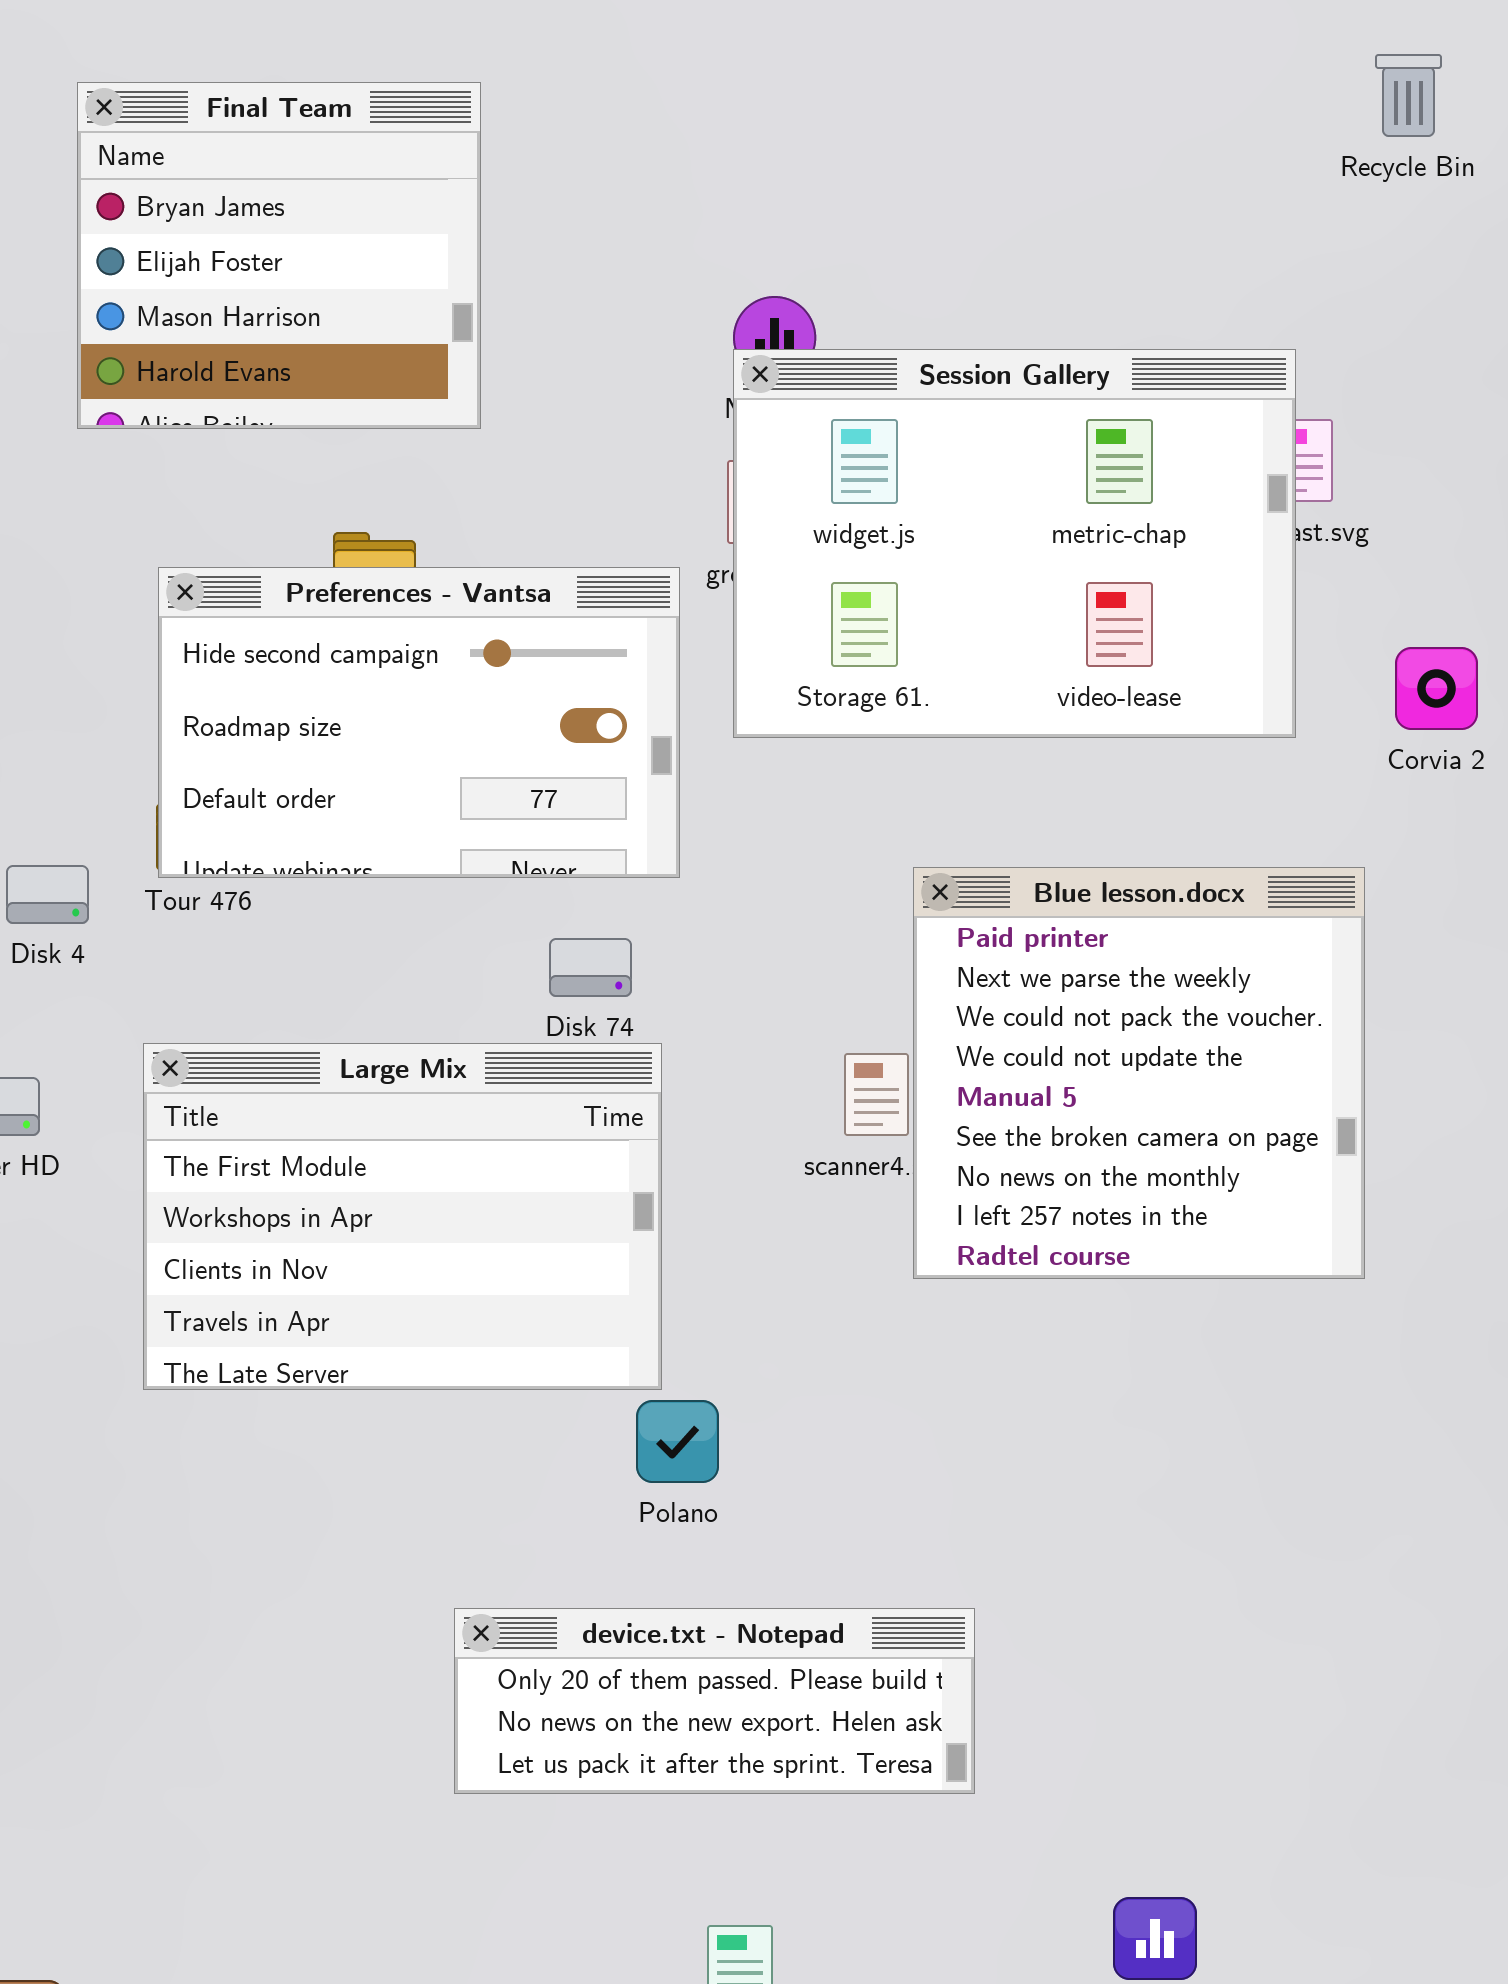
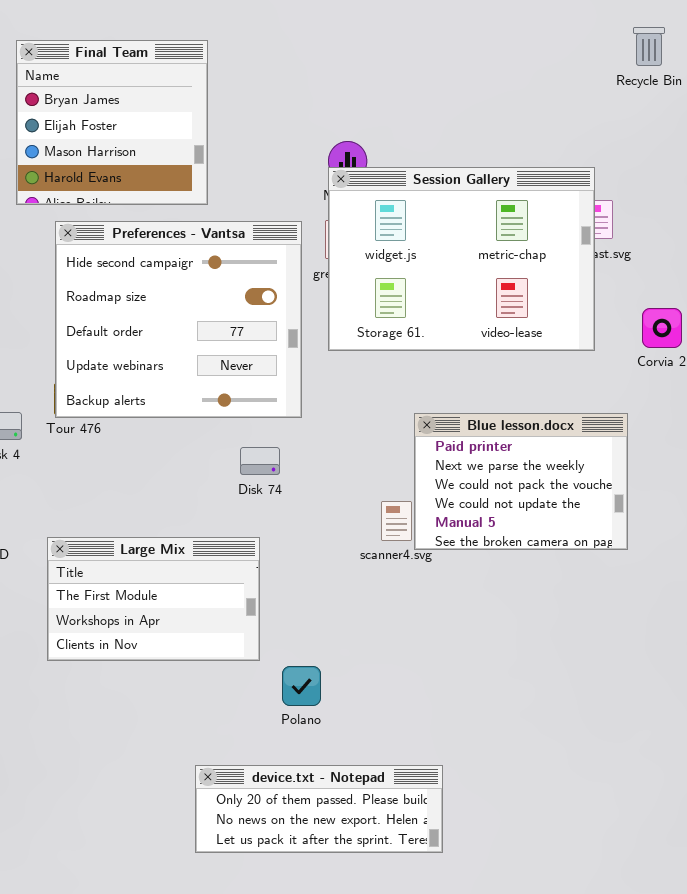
Preferences - Vantsa: [158,567,680,878] -> [55,221,302,418], resized
Blue lesson.docx: [913,867,1365,1279] -> [414,413,628,550], resized
Large Mix: [143,1043,662,1390] -> [47,537,260,661], resized

